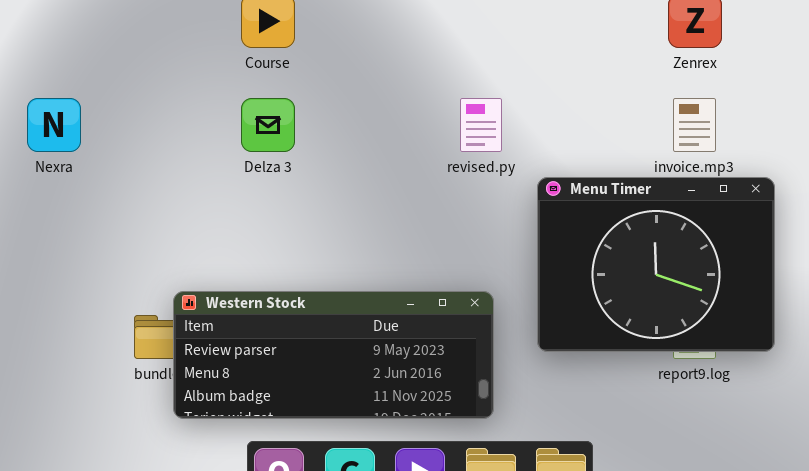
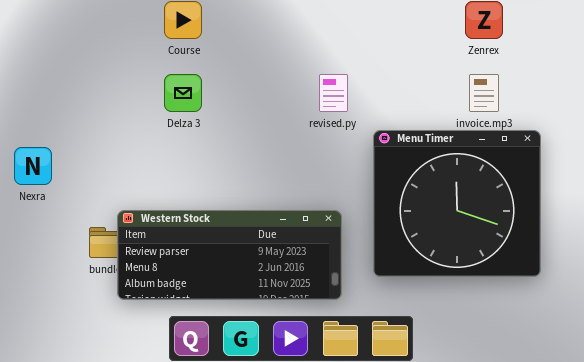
Nexra: [27,98,81,152] -> [14,147,52,185], moved
Menu Timer: [537,177,775,352] -> [373,130,541,277], resized

